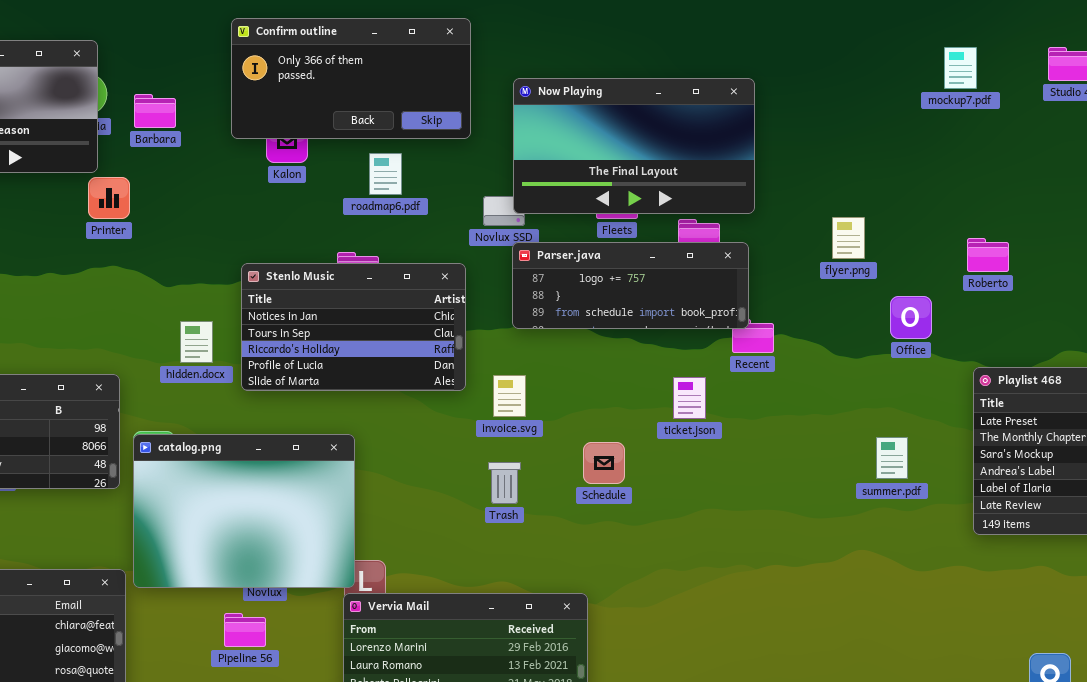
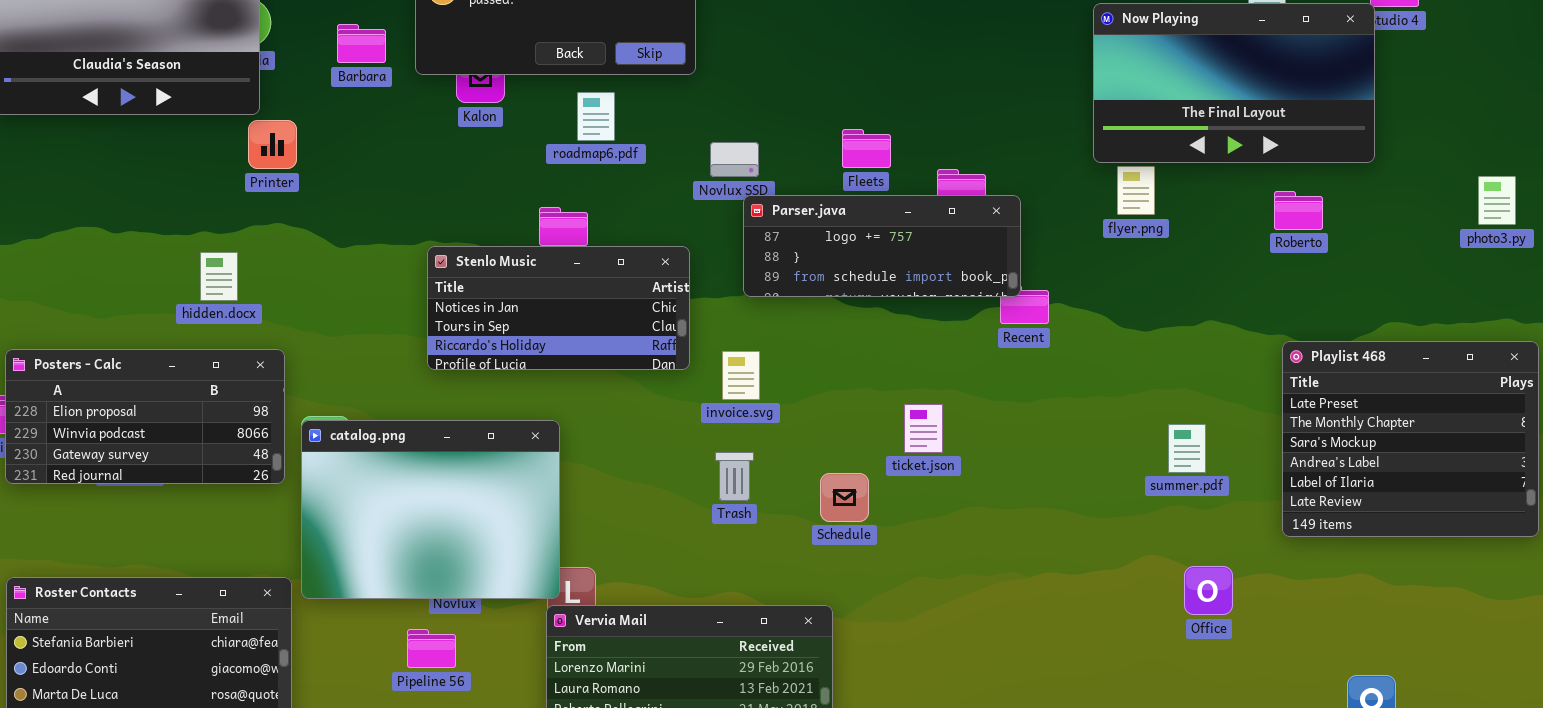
Now Playing: [513,78,755,214] -> [1093,3,1375,163], moved
Barbara: [134,94,176,128] -> [337,24,386,63], moved
Stenlo Music: [241,263,466,391] -> [427,246,690,370], resized
Office: [890,296,932,339] -> [1184,566,1233,615], moved
hidden.docx: [180,321,213,363] -> [200,252,238,301], moved
ticket.json: [673,377,706,419] -> [904,404,943,453], moved
Schedule: [583,442,625,484] -> [820,473,869,522], moved

